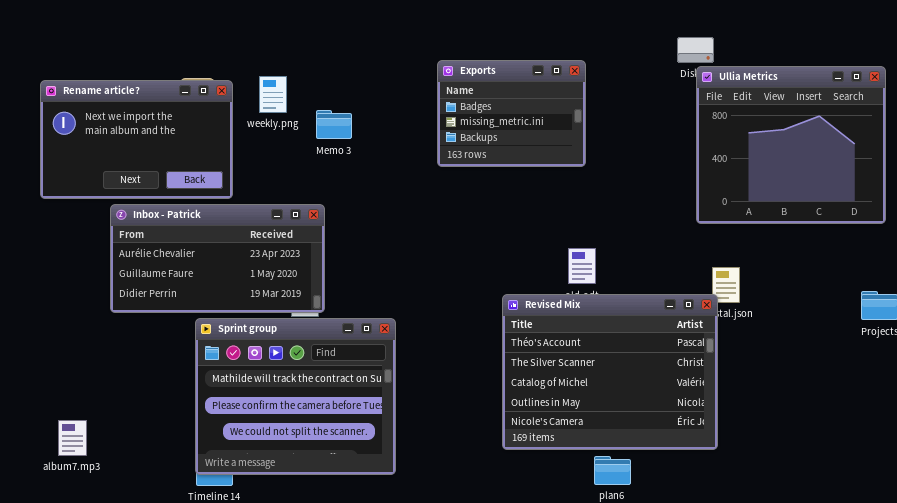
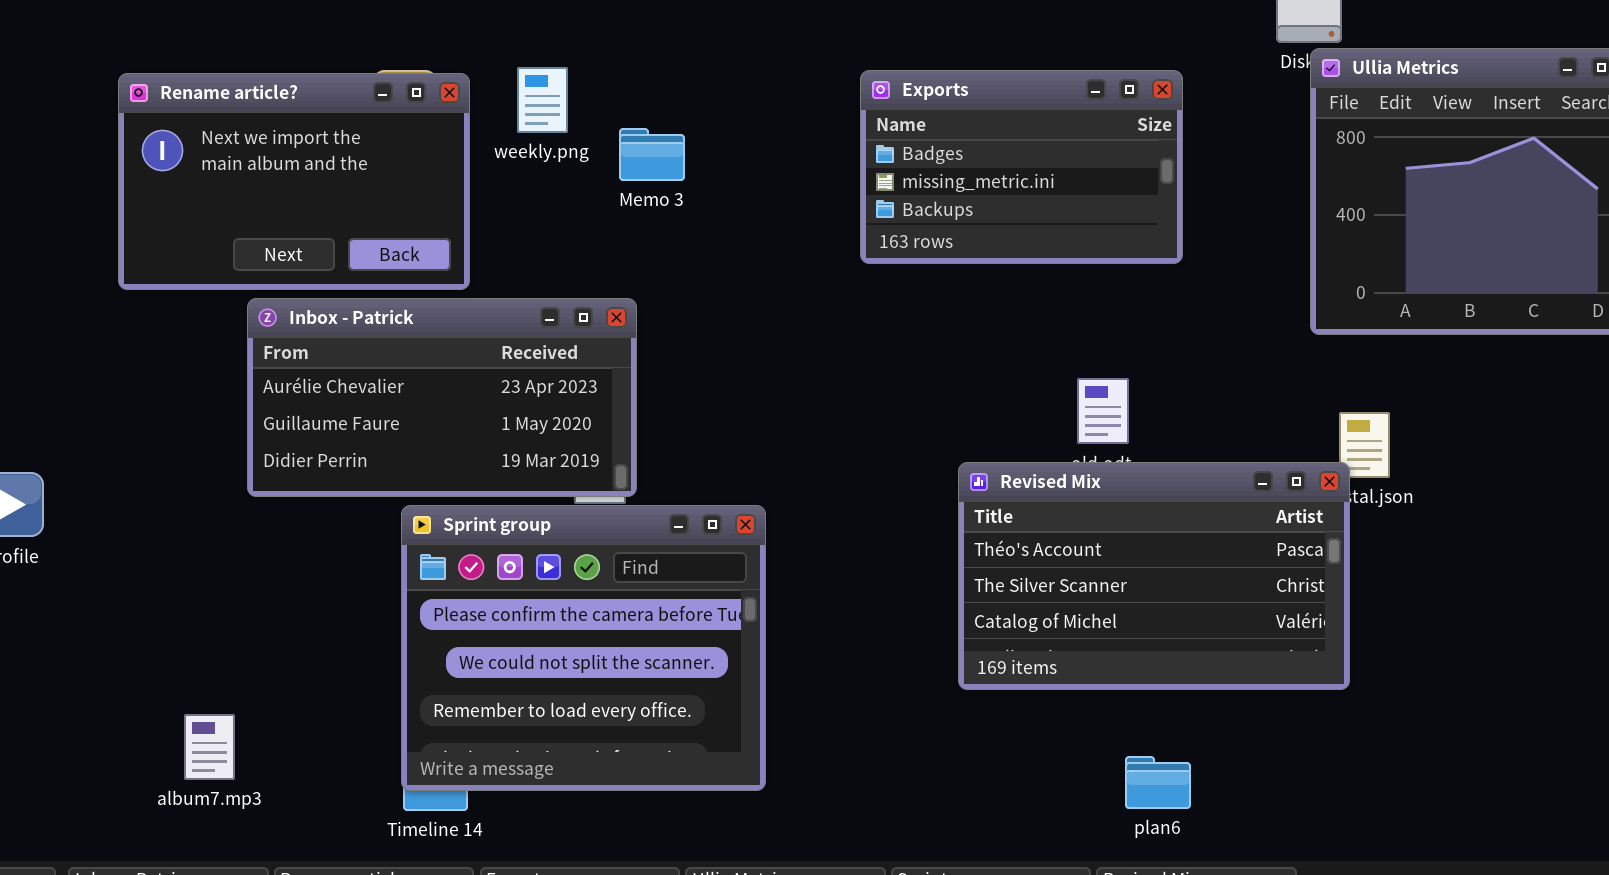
Exports: [437,60,586,167] -> [860,70,1183,264], moved, resized
Revised Mix: [502,294,718,450] -> [958,462,1350,690], resized
Sprint group: [195,318,396,475] -> [401,505,766,791], scrolled down 1 row
album7.mp3: [58,420,87,456] -> [184,714,235,780], moved

